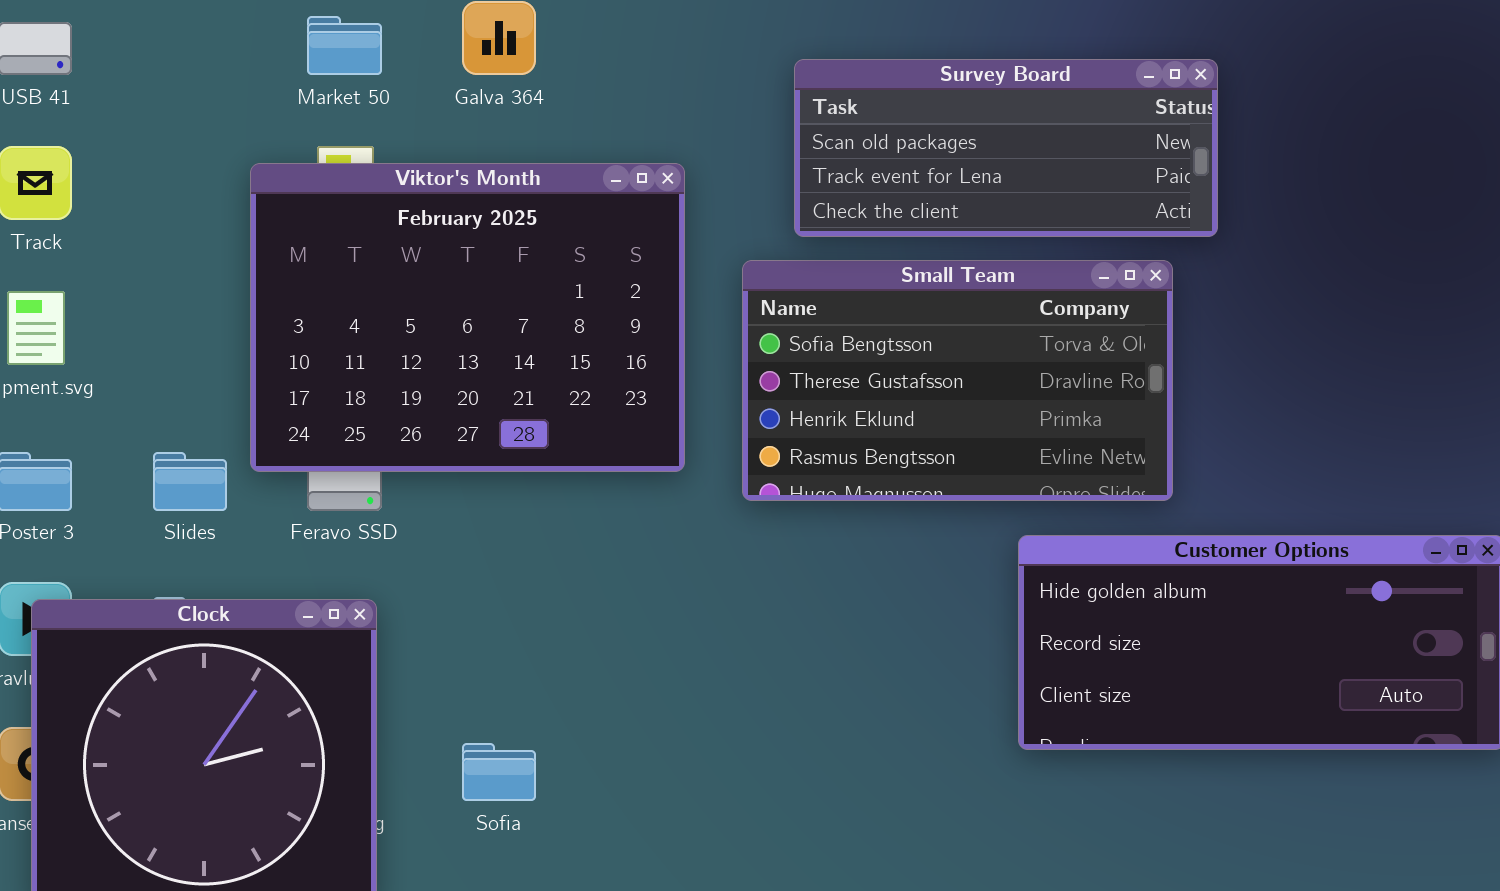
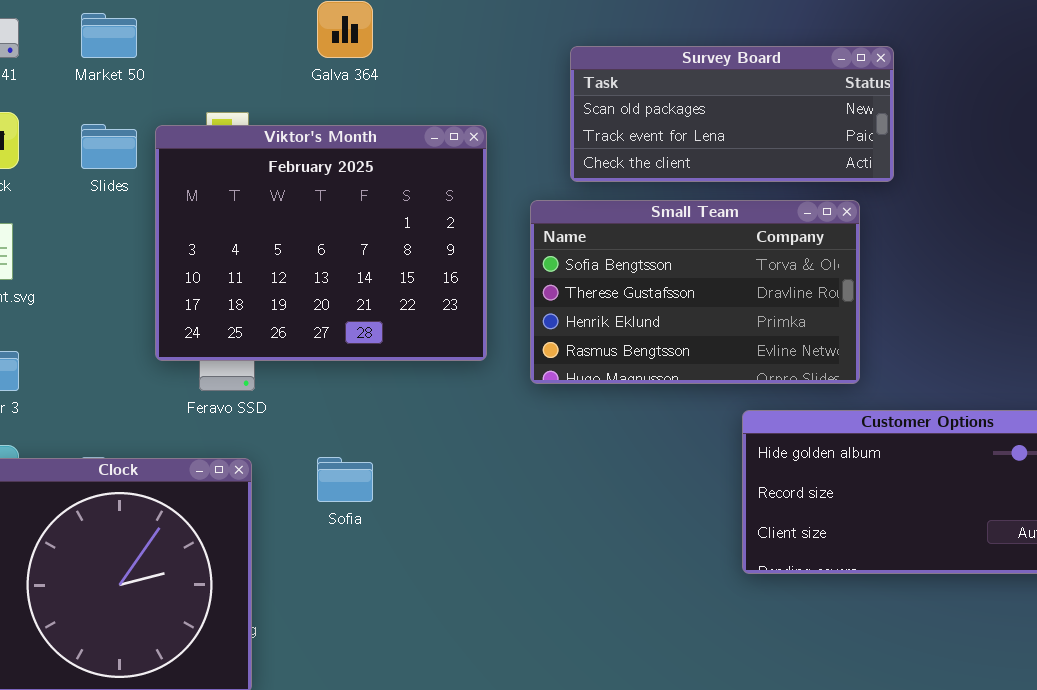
Market 50: [307,16,382,75] -> [81,13,137,58], moved
Slides: [153,452,227,511] -> [81,124,137,169], moved
Sofia: [462,743,536,801] -> [317,457,373,502], moved

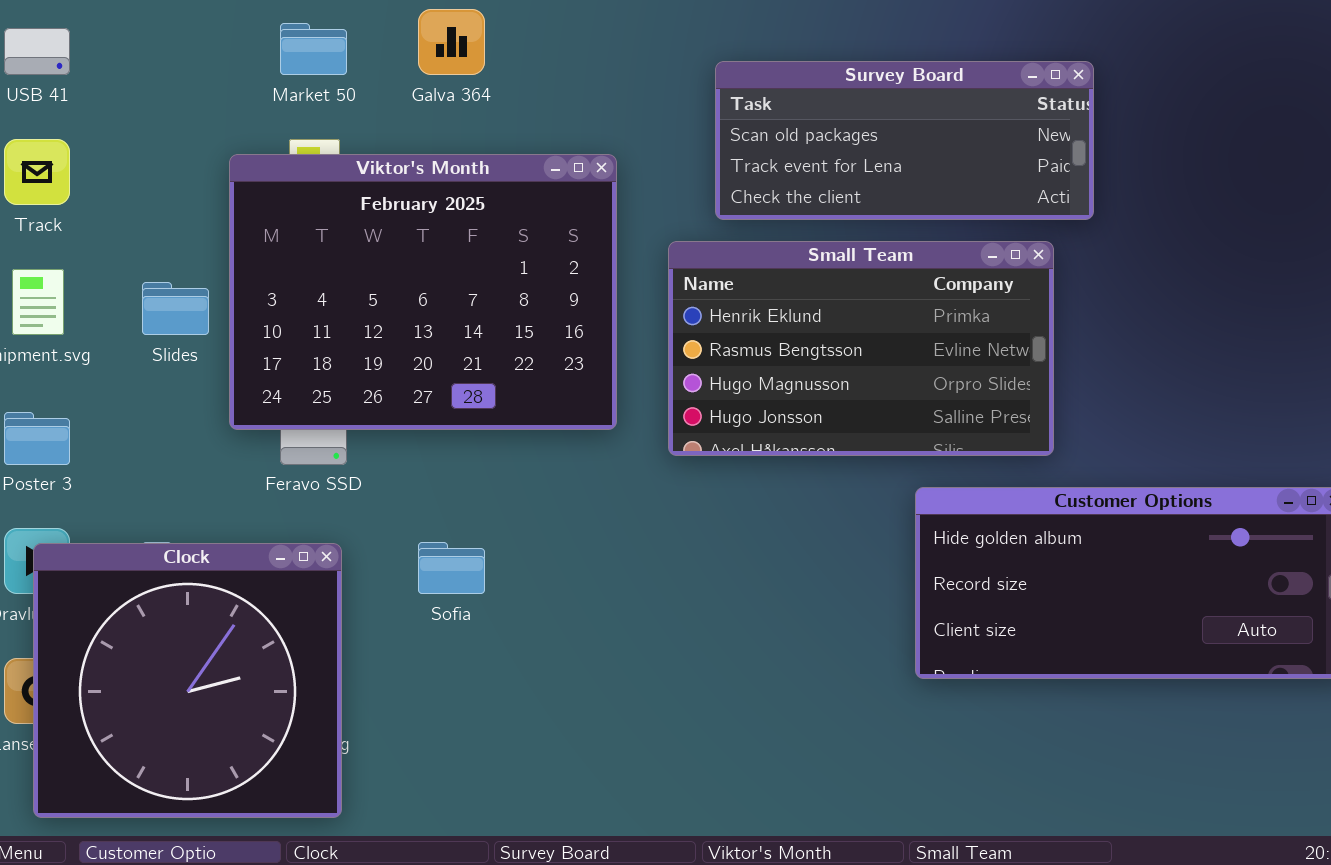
Market 50: [81,13,137,58] -> [280,23,347,75], moved
Slides: [81,124,137,169] -> [142,282,209,335], moved
Small Team: [530,200,860,384] -> [668,241,1054,456], scrolled down 2 rows

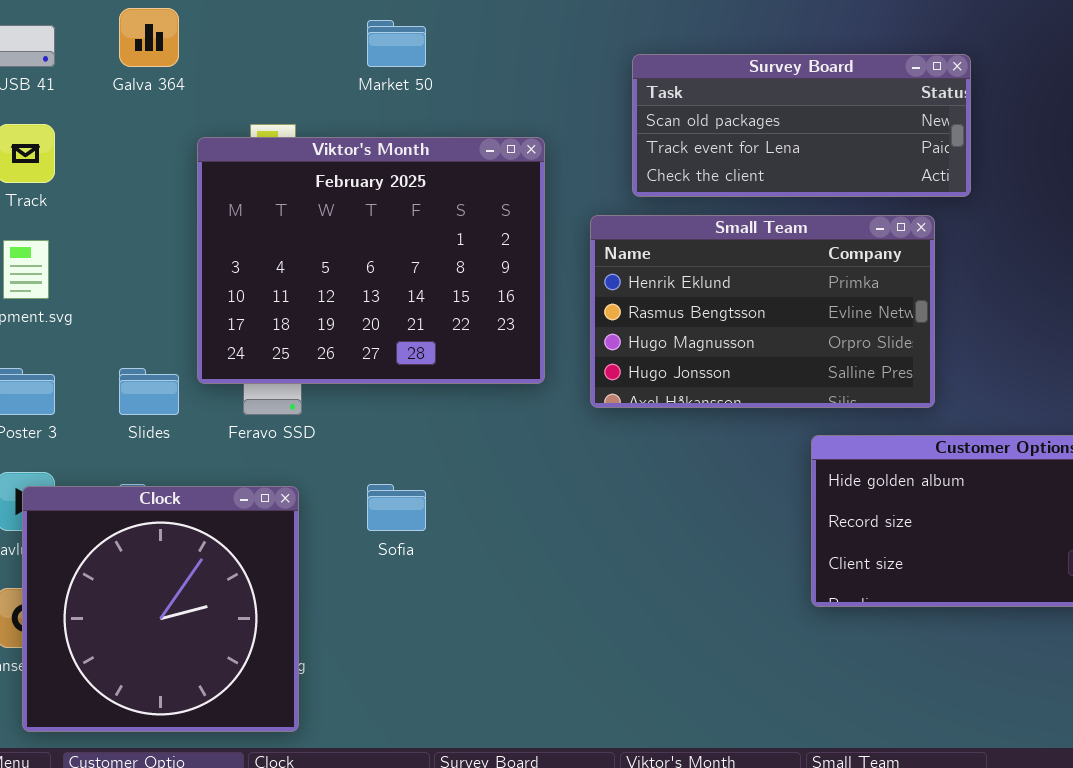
Galva 364: [418,9,485,75] -> [119,8,179,67], moved
Market 50: [280,23,347,75] -> [367,20,426,67], moved
Slides: [142,282,209,335] -> [119,368,179,415], moved

